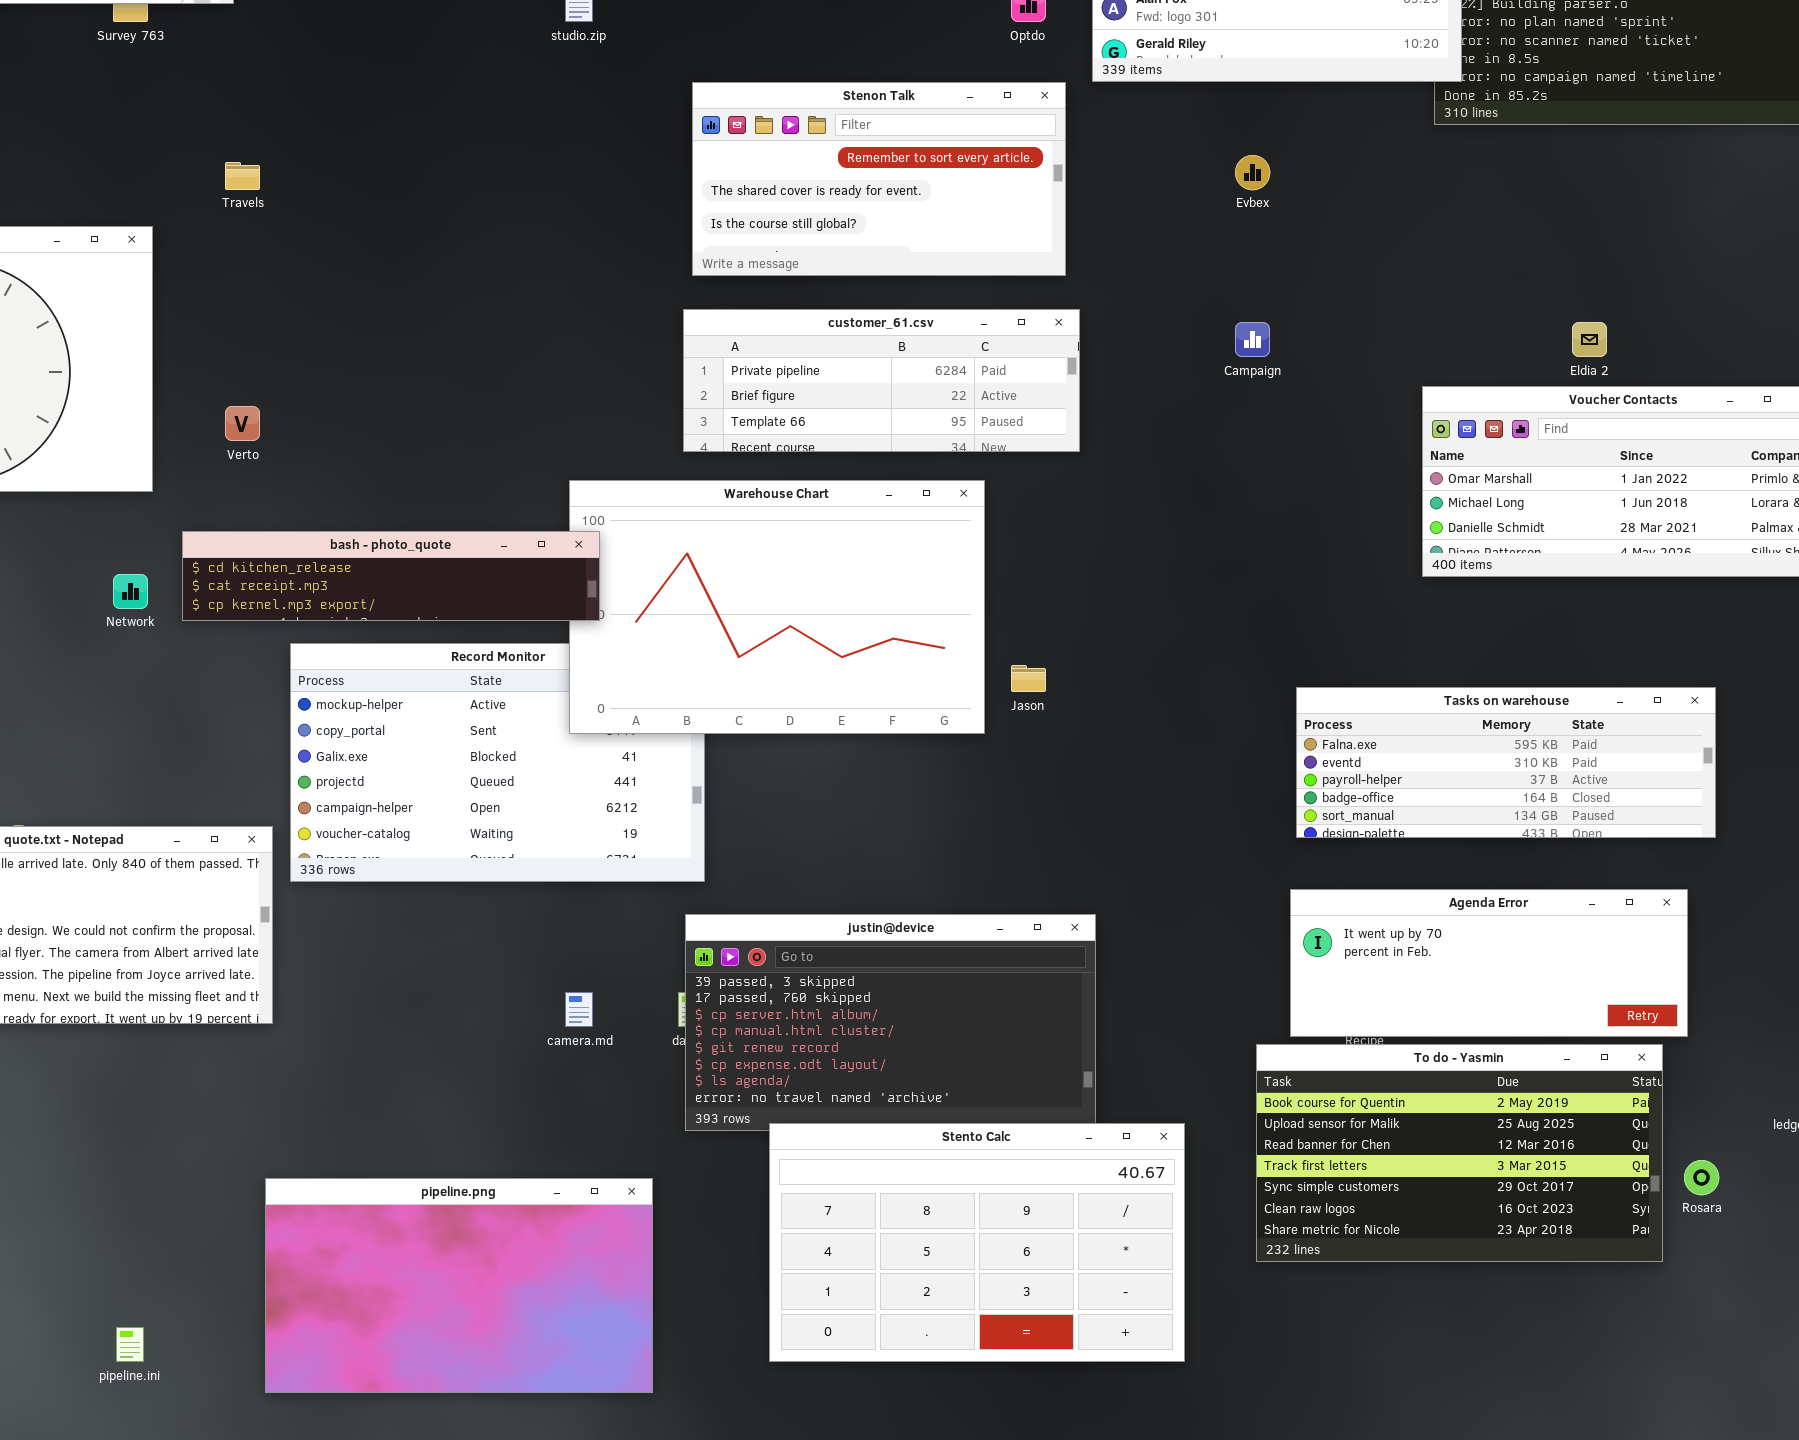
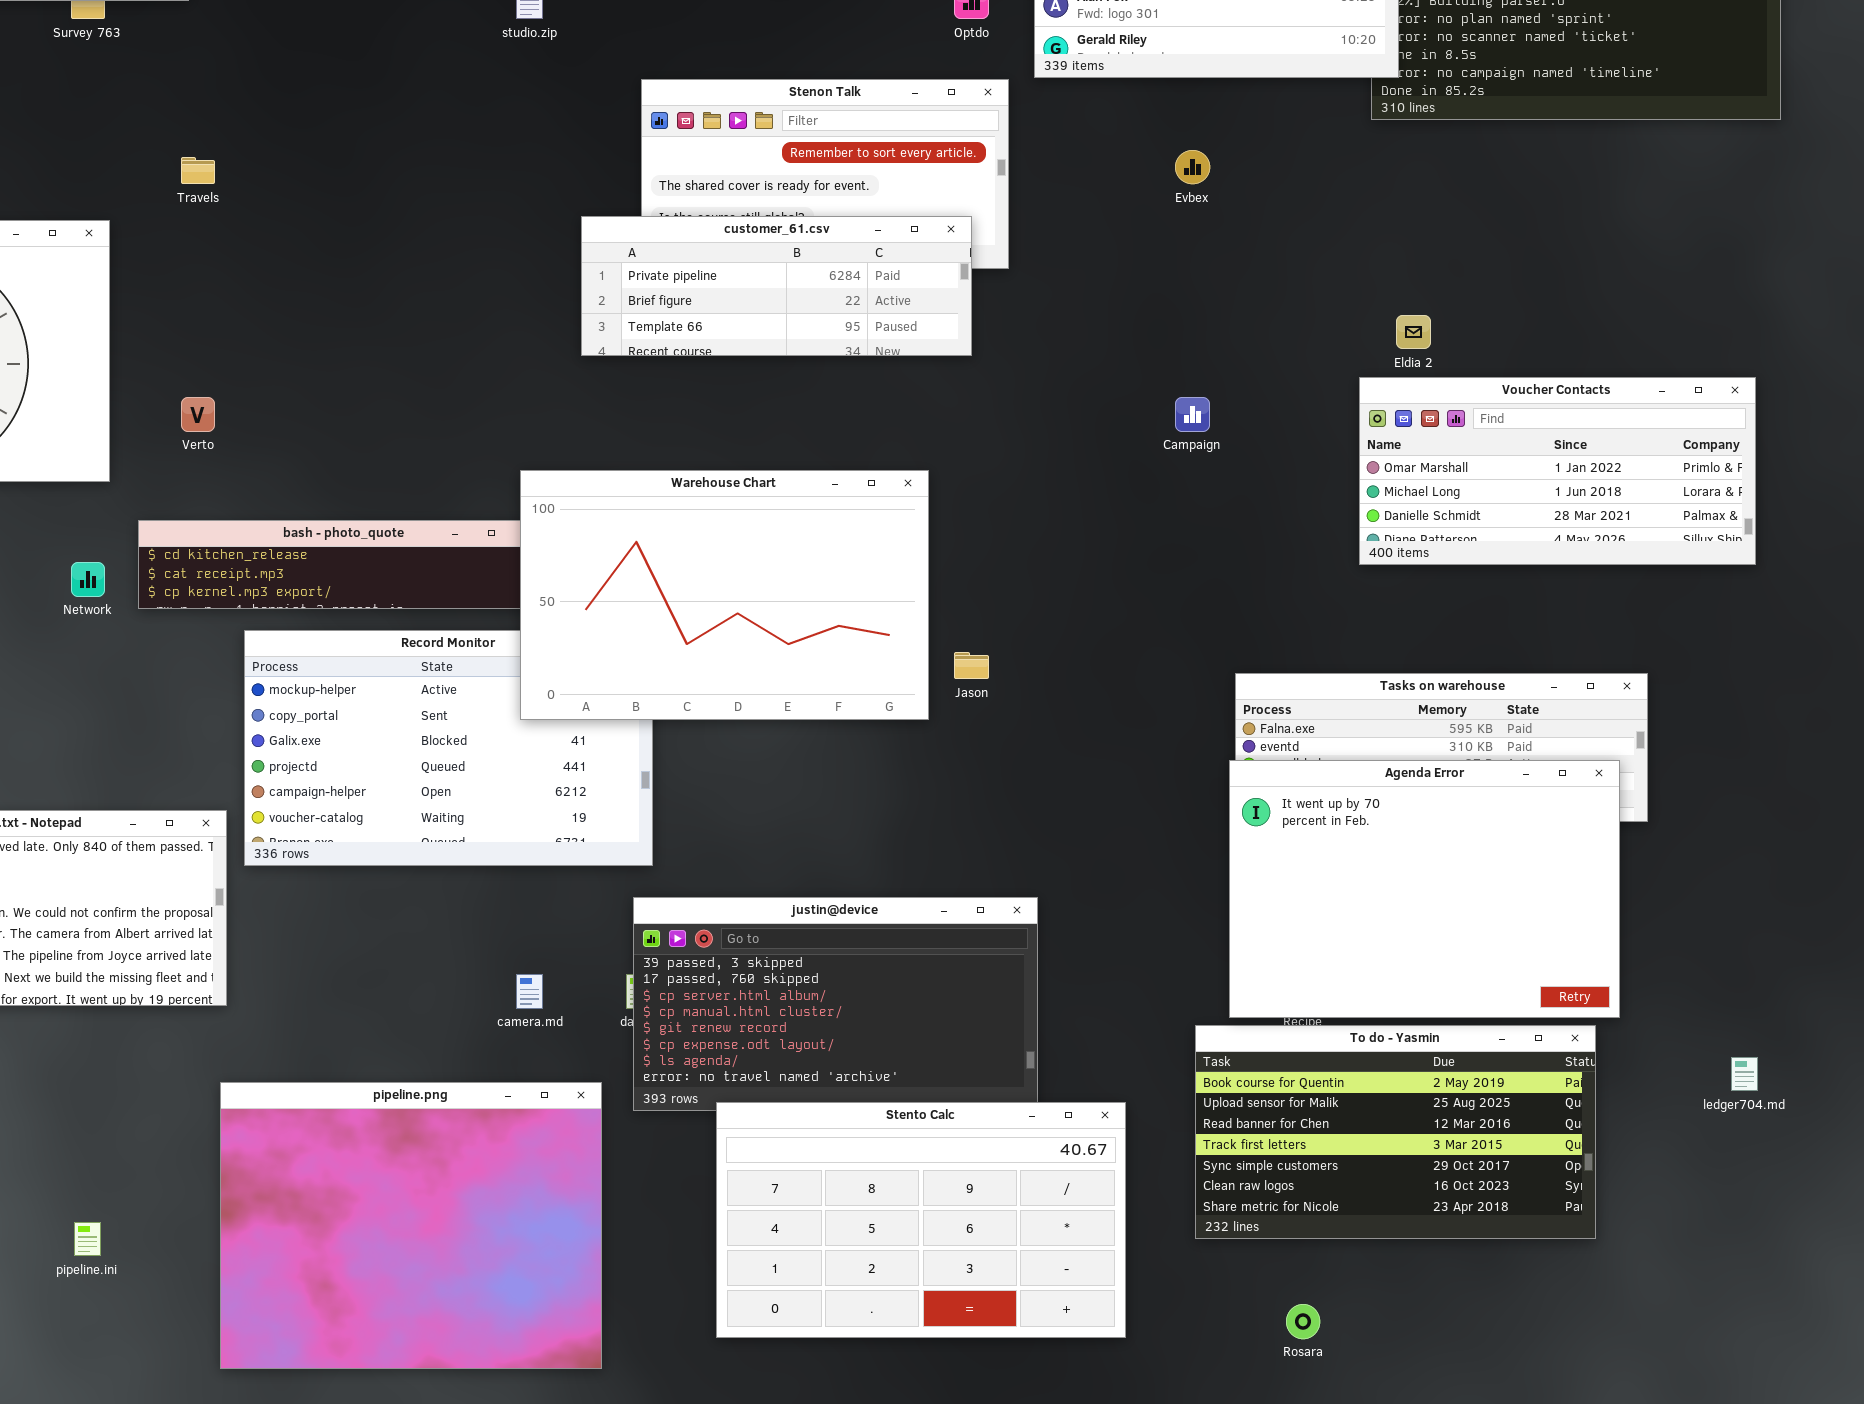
customer_61.csv: [683,309,1080,452] -> [581,216,972,356], moved
Campaign: [1235,322,1270,357] -> [1175,397,1210,432], moved
Eldia 2: [1572,322,1607,357] -> [1396,315,1431,349], moved
Warehouse Chart: [569,480,985,734] -> [520,470,929,720], raised
Agenda Error: [1290,889,1688,1037] -> [1229,760,1620,1018], resized
Rosara: [1684,1160,1719,1195] -> [1286,1304,1320,1339], moved
pipeline.png: [265,1178,653,1393] -> [220,1082,602,1369], resized
pipeline.ini: [116,1327,144,1362] -> [74,1222,101,1256], moved

